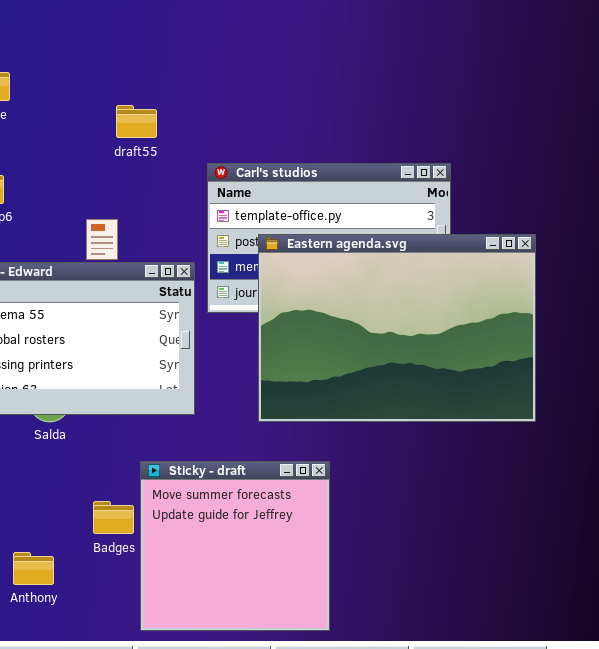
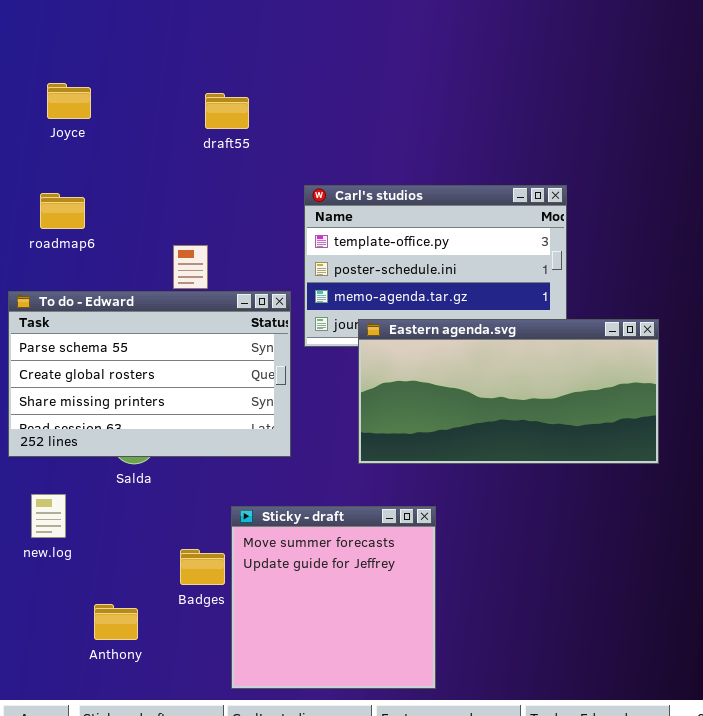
draft55: [116,105,157,138] -> [205,93,249,129], moved
Eastern agenda.svg: [258,234,536,422] -> [358,319,659,464], resized

